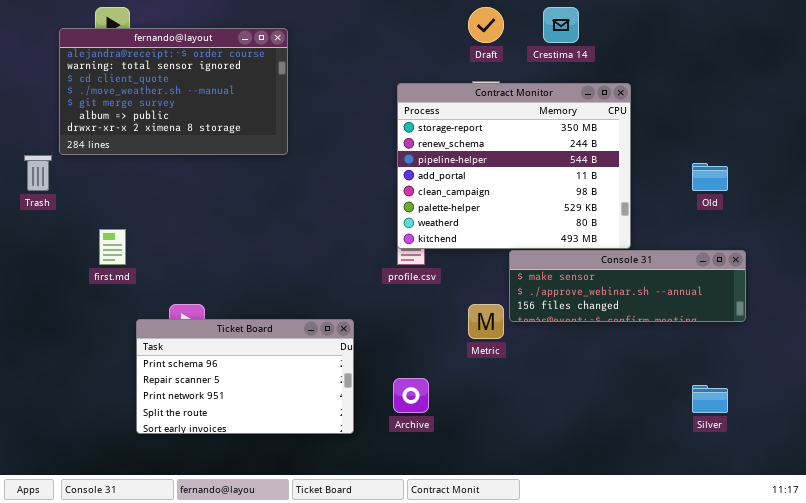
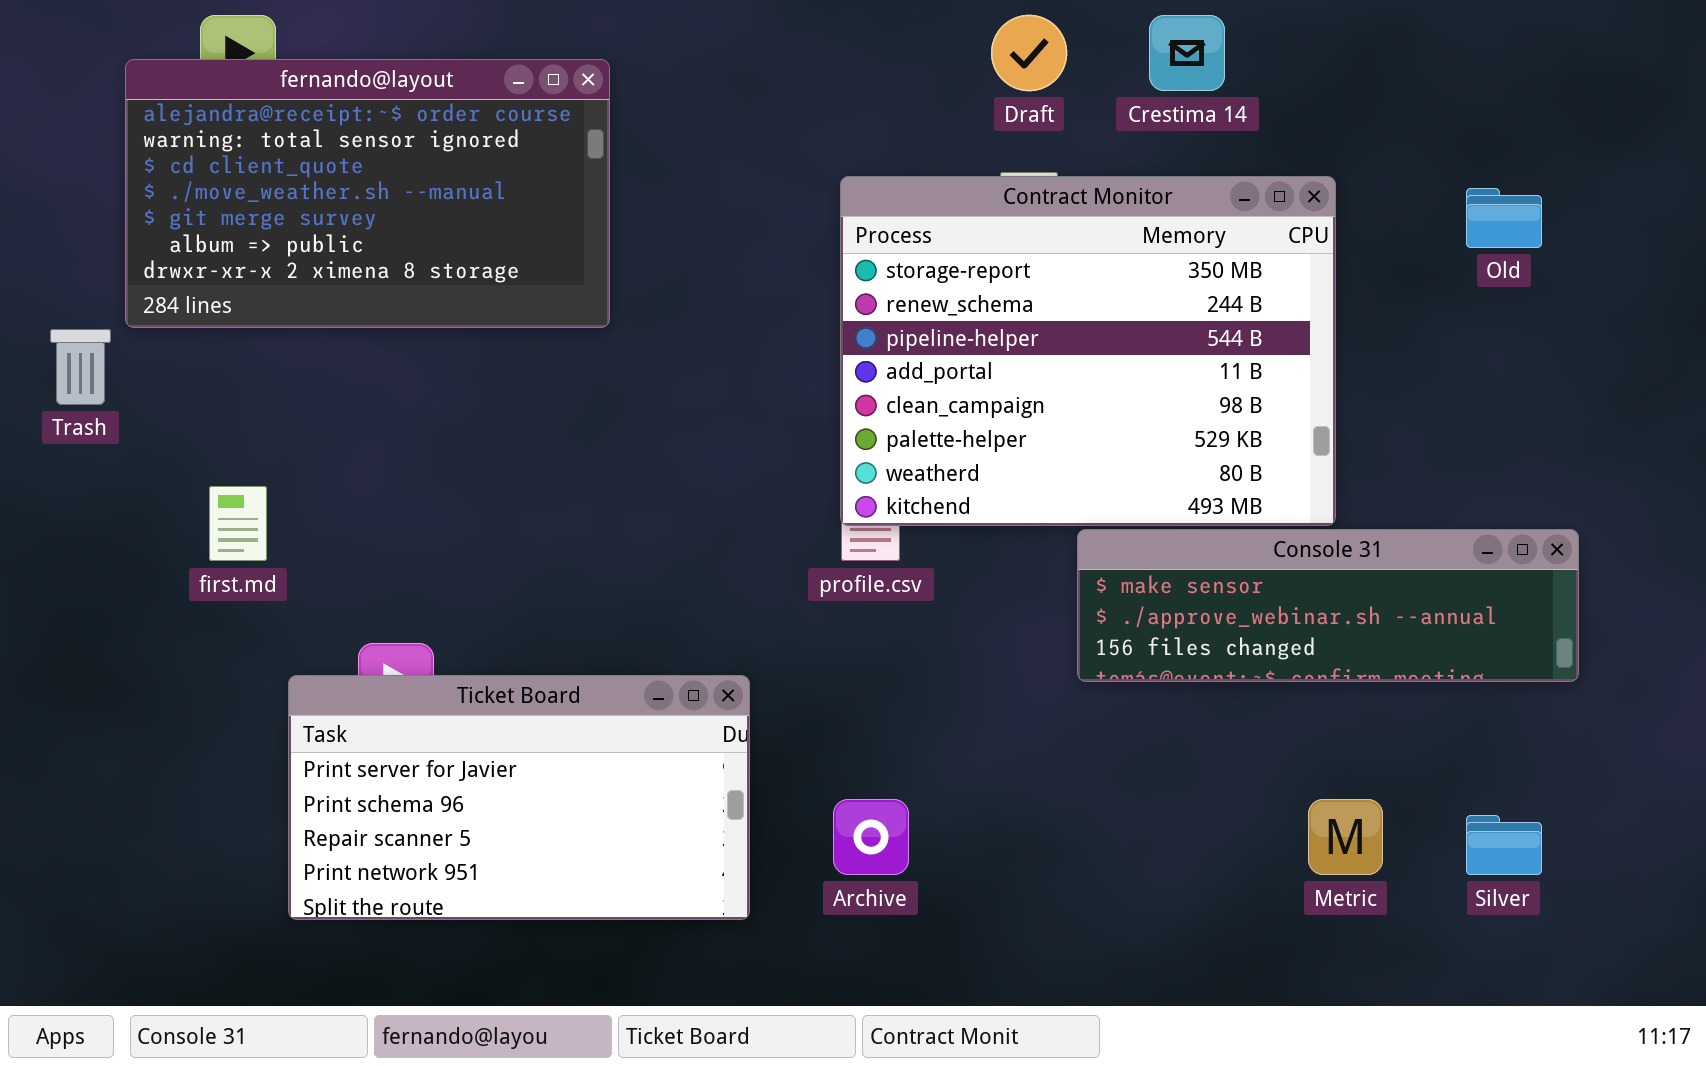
Old: [692,163,728,191] -> [1466,188,1542,248], moved
Metric: [468,304,504,339] -> [1308,799,1383,875], moved
Ticket Board: [136,319,354,434] -> [288,675,750,920], scrolled up 1 row

